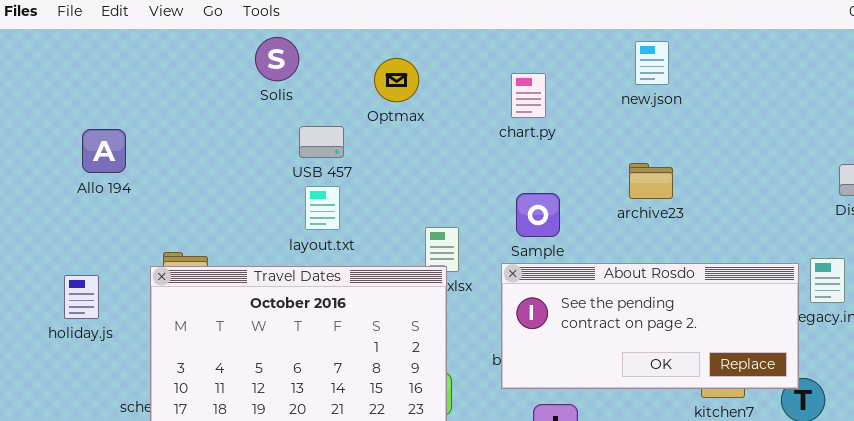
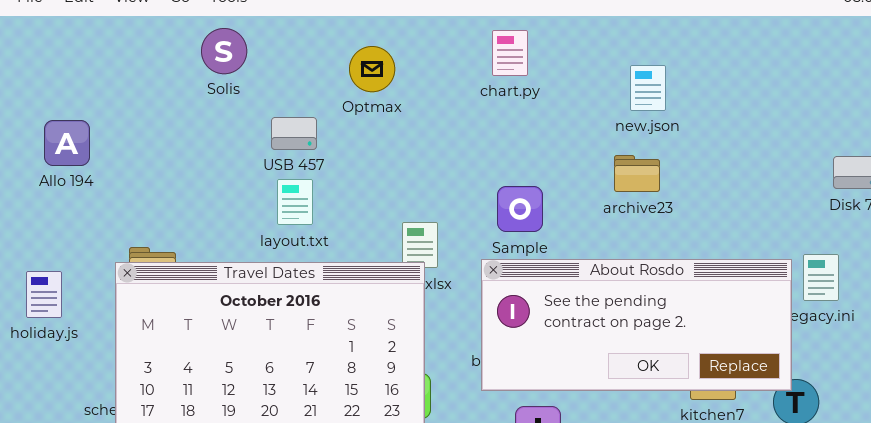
Solis: [255,37,299,81] -> [201,28,247,74], moved
new.json: [635,41,669,85] -> [630,65,666,111], moved
chart.py: [511,73,546,118] -> [492,30,528,76], moved

